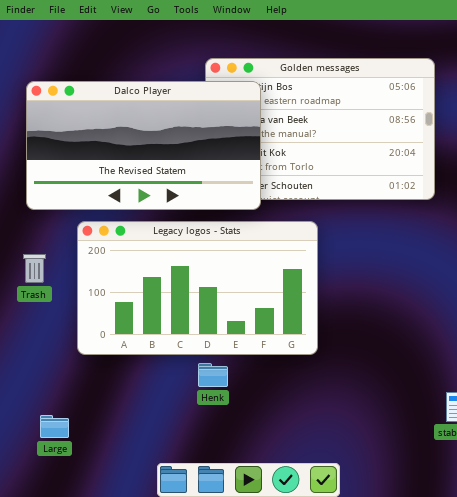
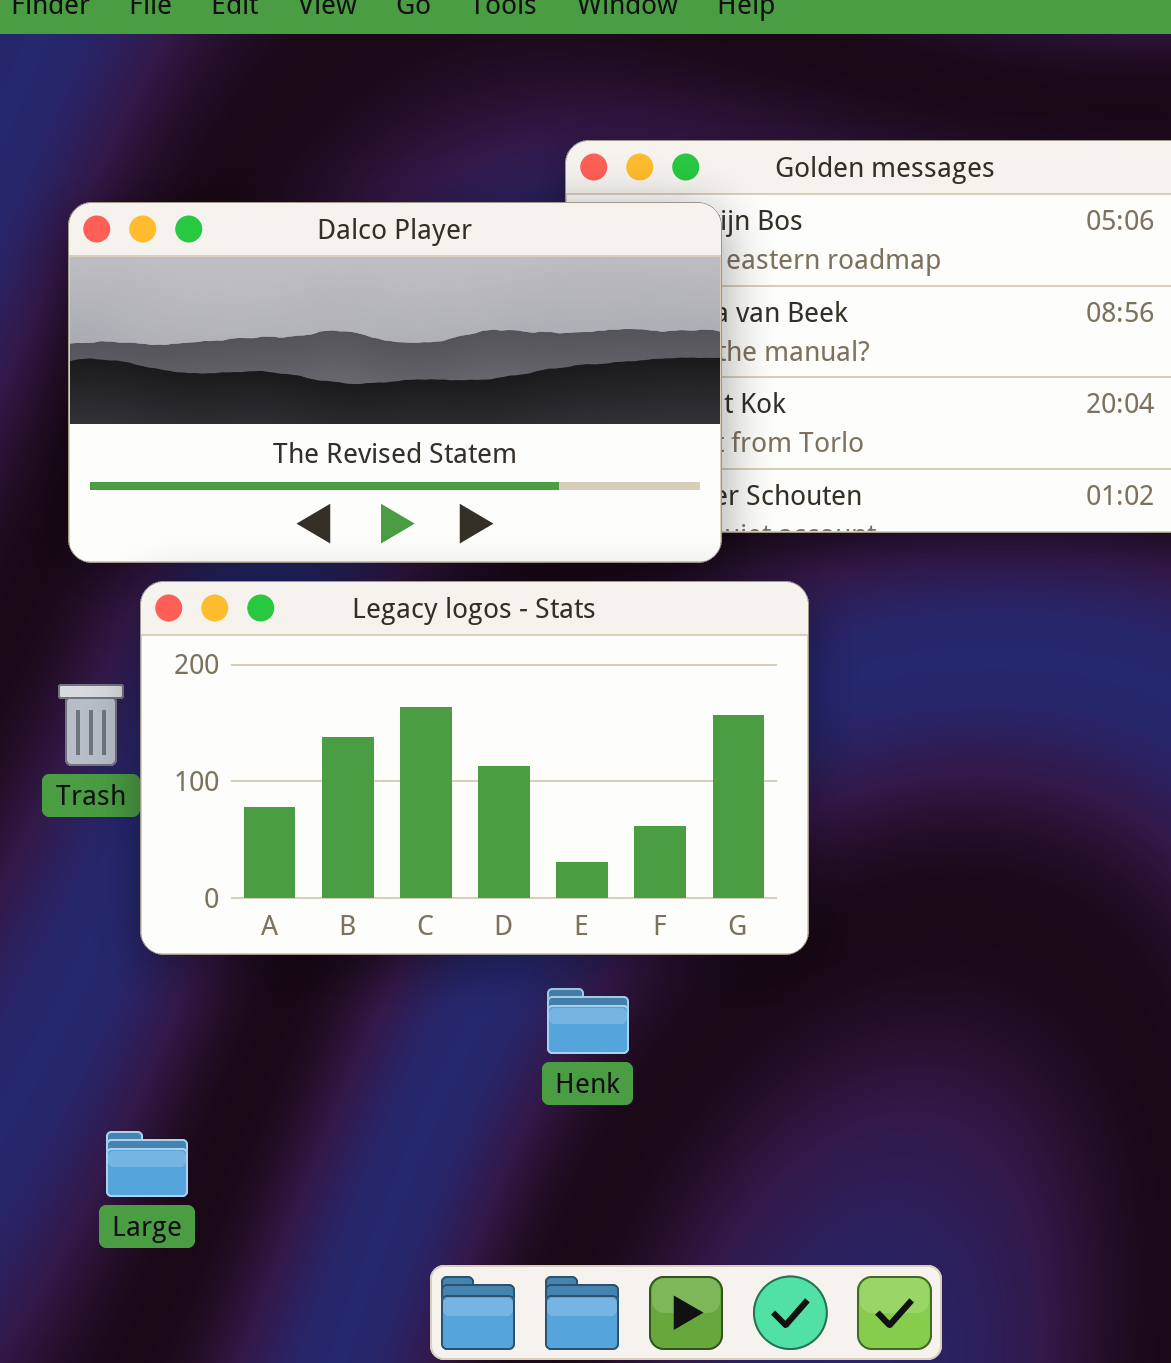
Legacy logos - Stats: [77,221,318,355] -> [140,581,809,955], moved

